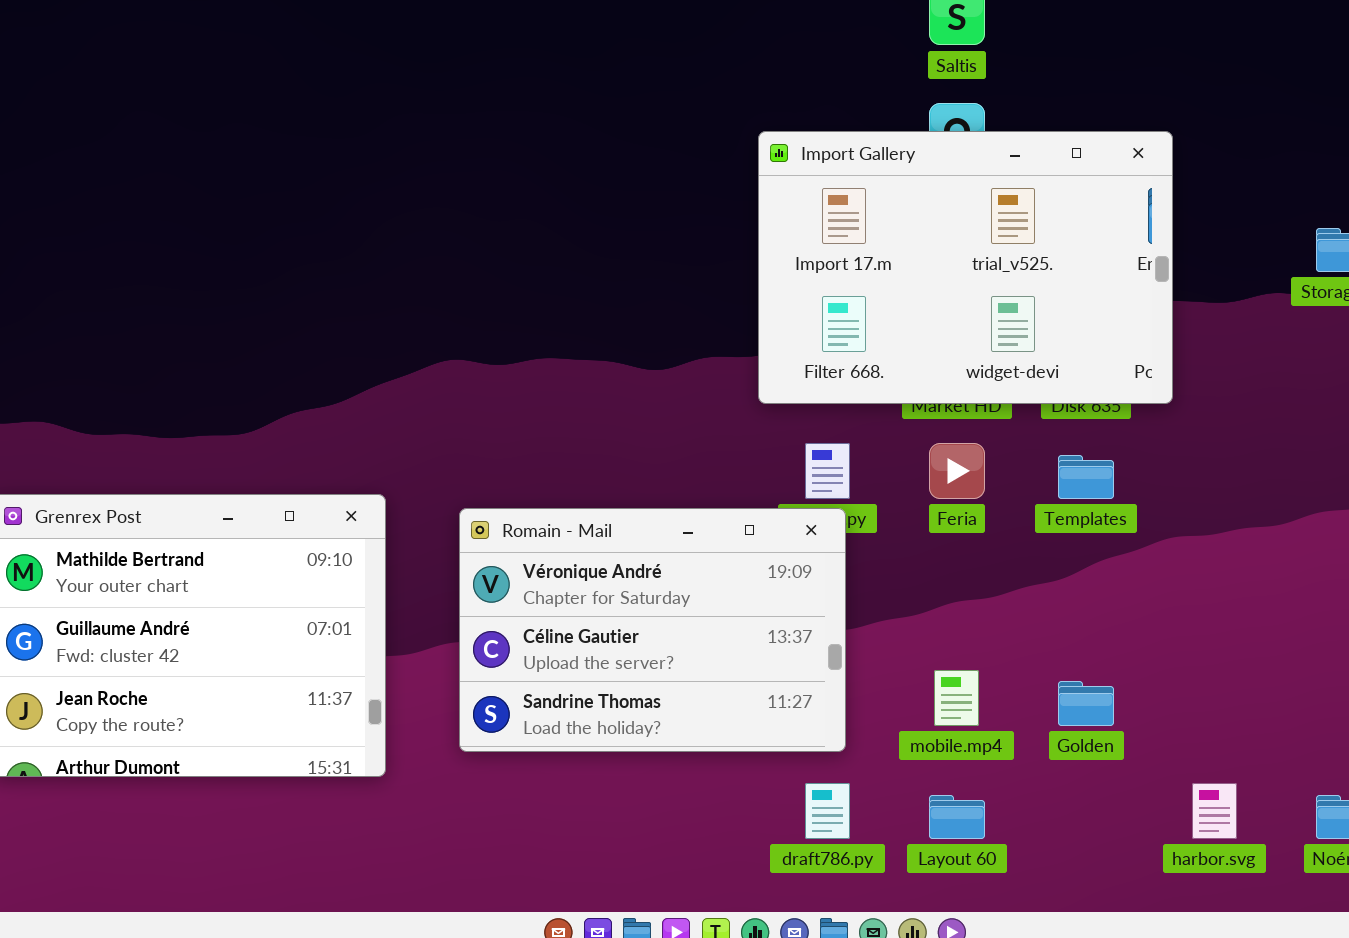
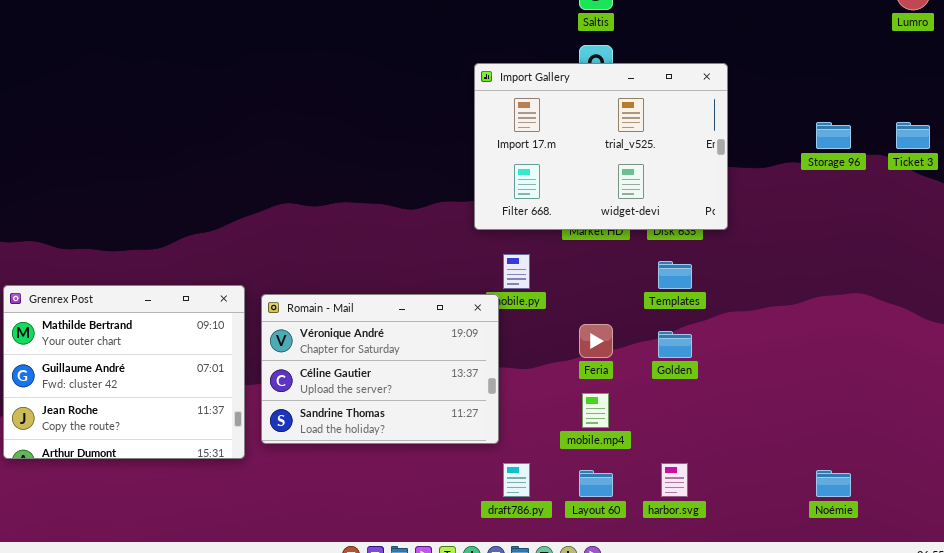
Feria: [929,443,985,499] -> [579,324,613,358], moved
Romain - Mail: [459,508,846,752] -> [261,294,499,444], moved
Golden: [1058,681,1114,726] -> [658,331,692,358], moved
harbor.svg: [1192,783,1237,839] -> [661,463,688,497], moved

